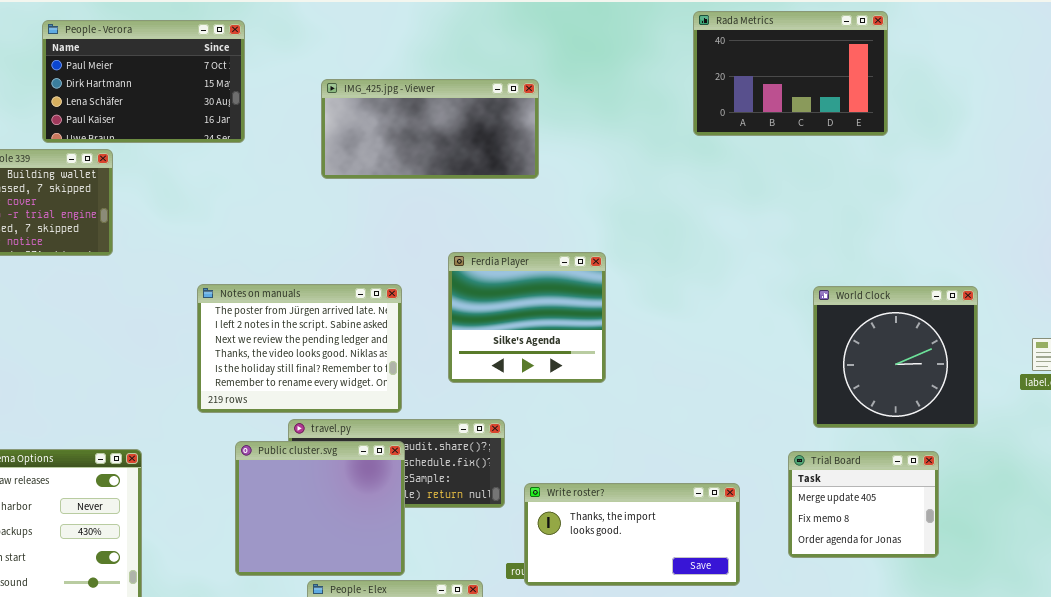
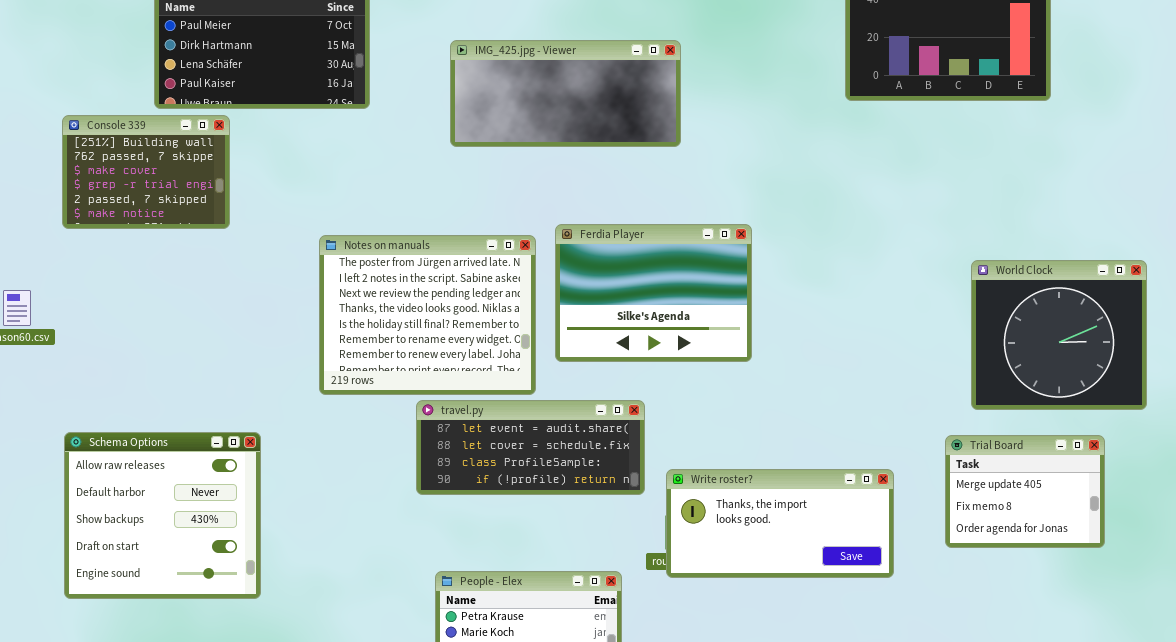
Ferdia Player: [448,252,606,383] -> [555,224,752,362], resized
Notes on manuals: [197,284,402,413] -> [319,235,536,395], resized
Public cluster.svg: [235,441,405,576] -> none, closed

